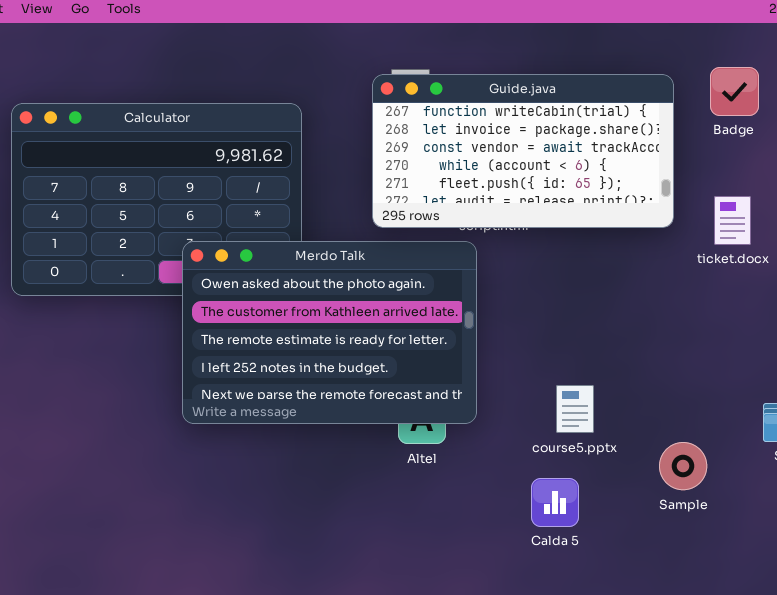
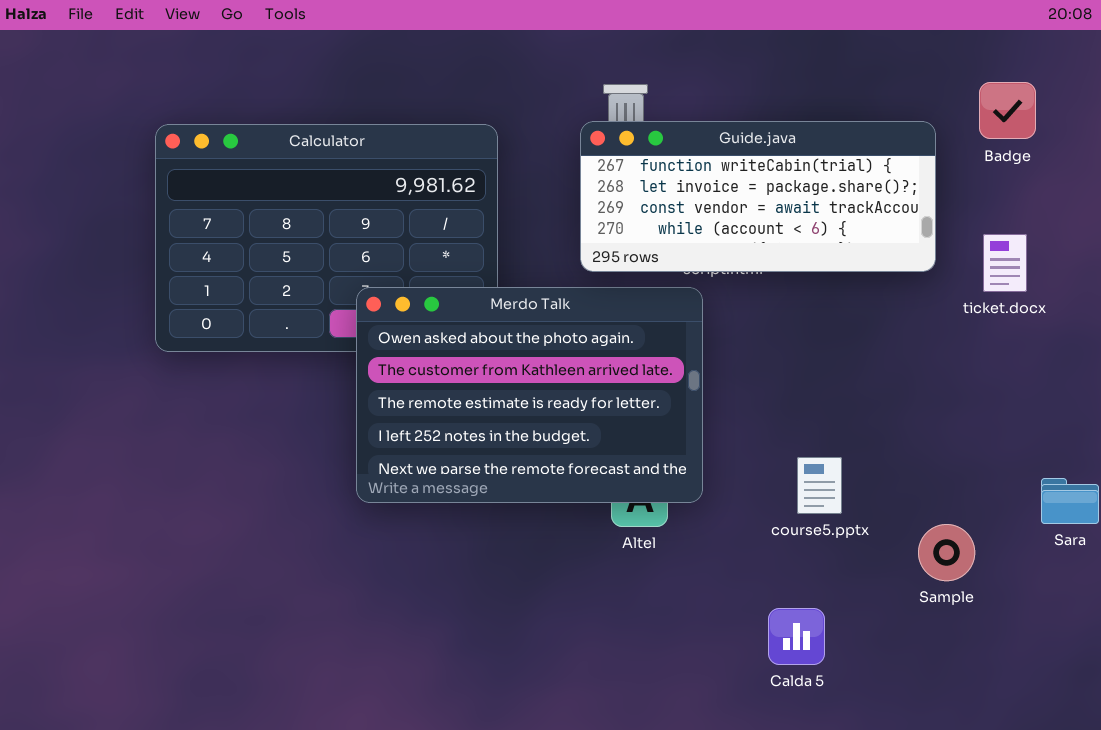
Guide.java: [372,74,674,228] -> [580,121,936,272], resized
Calda 5: [531,478,579,527] -> [768,608,825,665], moved

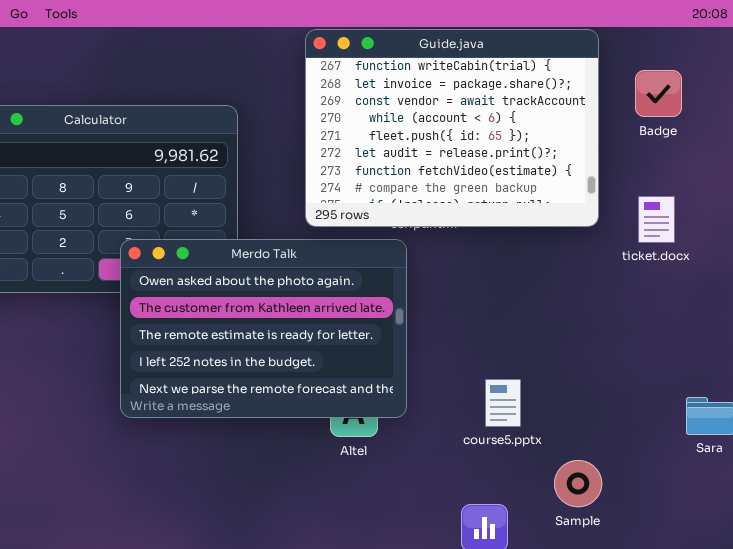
Guide.java: [580,121,936,272] -> [305,29,599,227], resized
Sample: [918,524,975,581] -> [554,460,602,507], moved

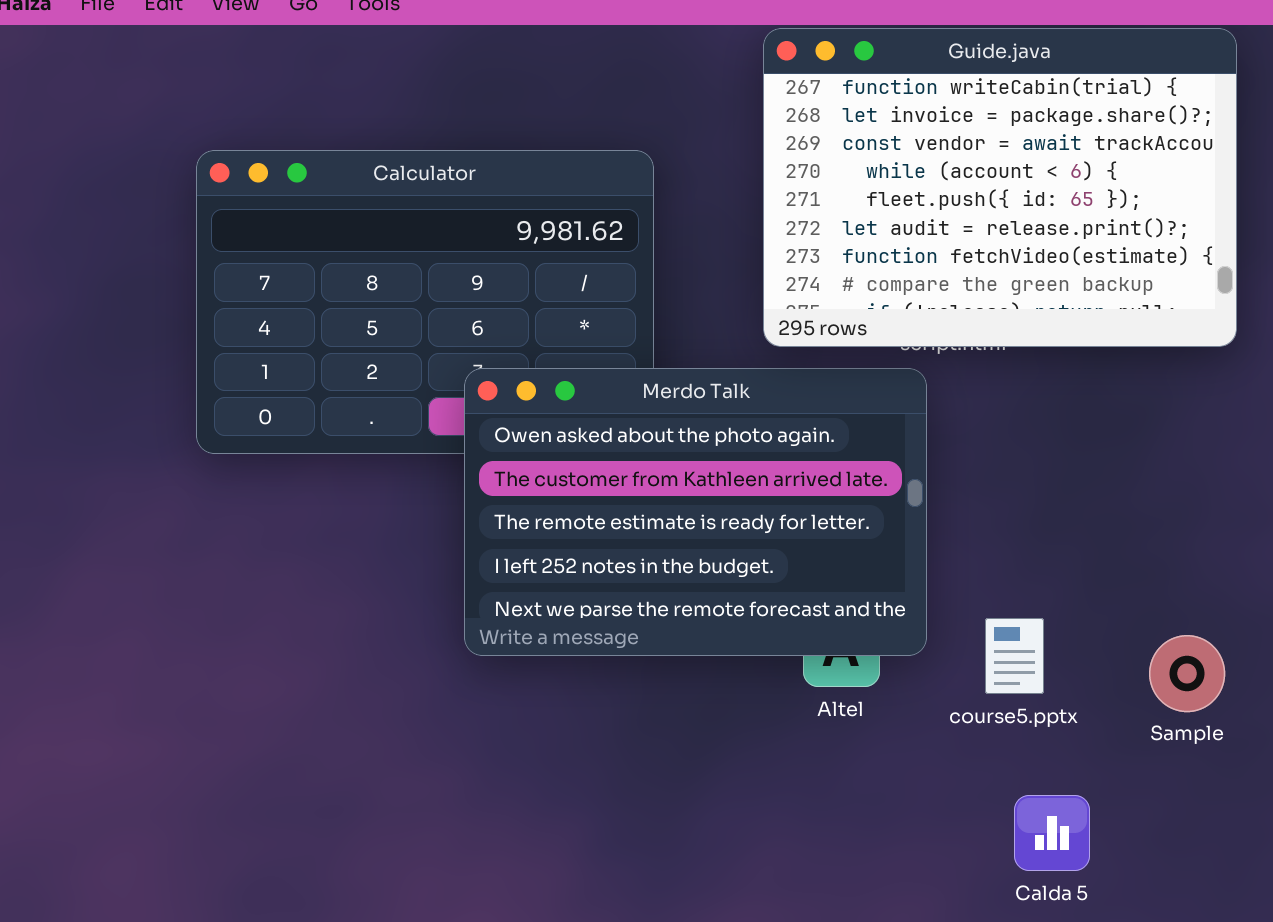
course5.pptx: [485,379,521,427] -> [985,618,1044,694], moved
Sample: [554,460,602,507] -> [1149,635,1225,712], moved

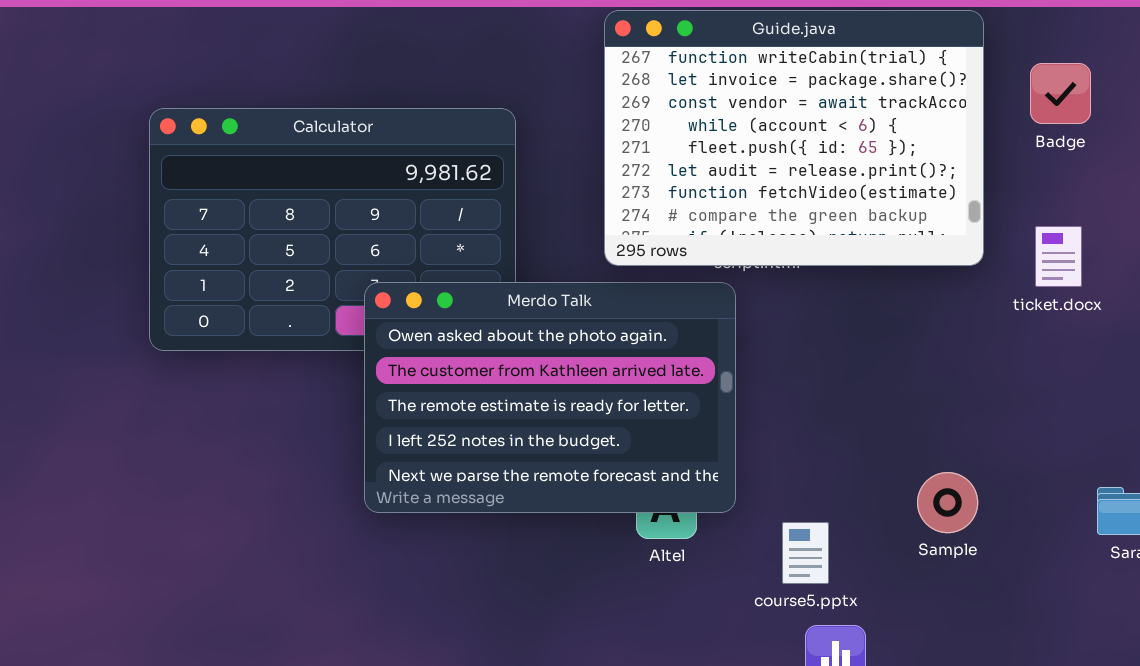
course5.pptx: [985,618,1044,694] -> [782,522,829,584], moved
Sample: [1149,635,1225,712] -> [917,472,978,533], moved

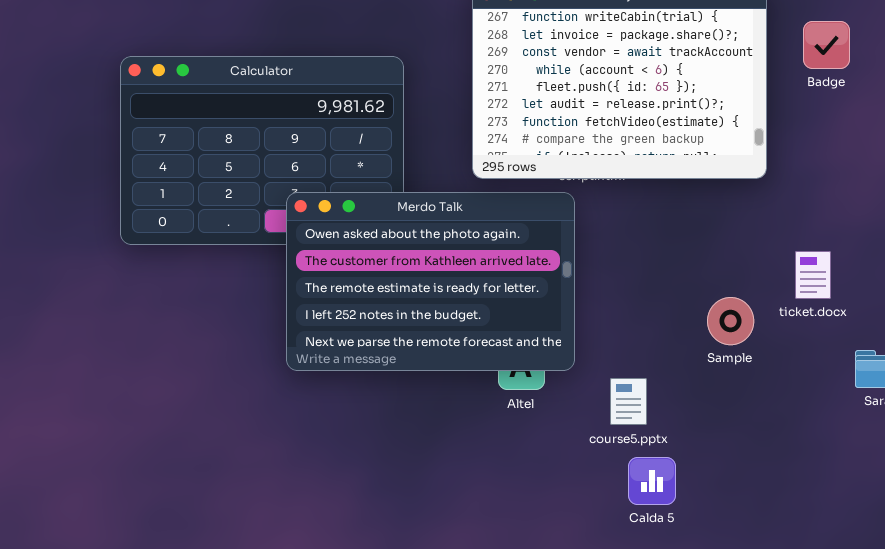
ticket.docx: [1035,226,1082,287] -> [795,251,831,299], moved
Sample: [917,472,978,533] -> [707,297,754,345], moved

